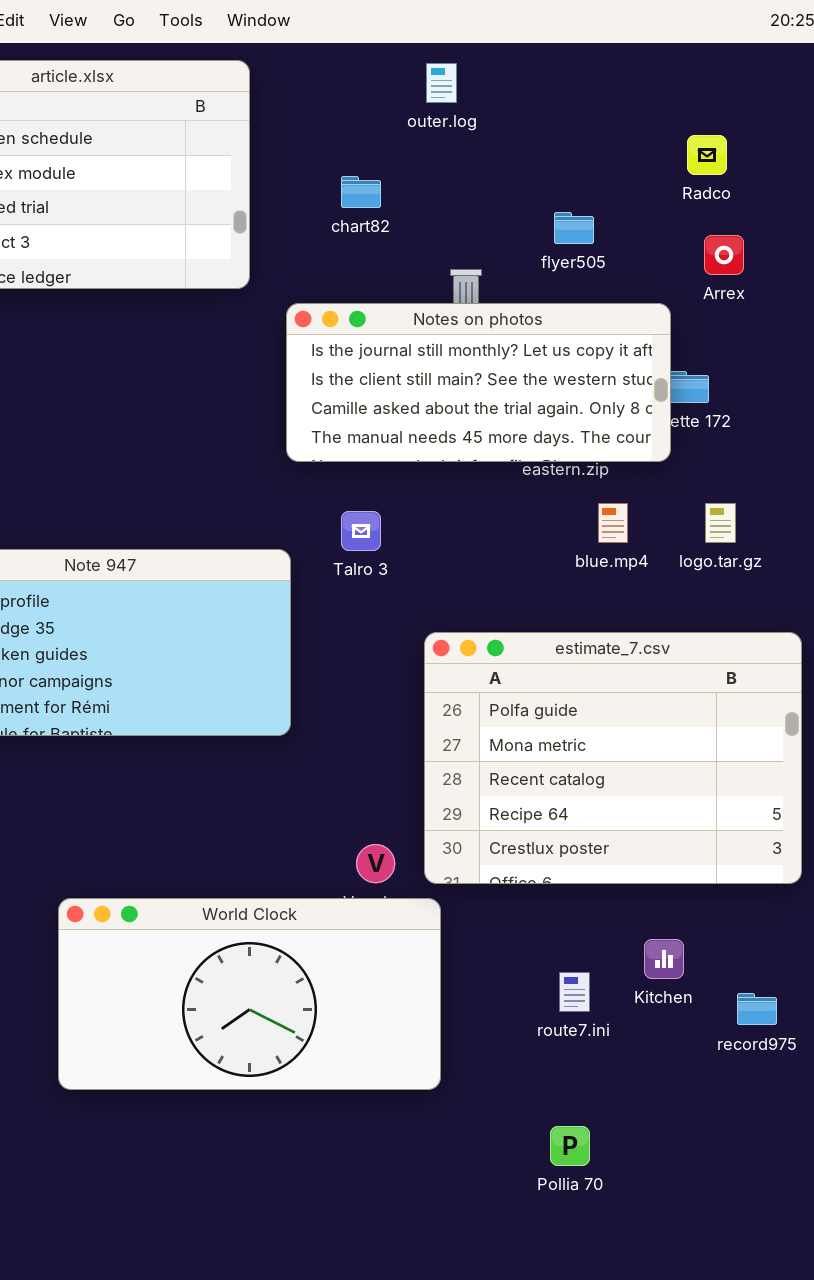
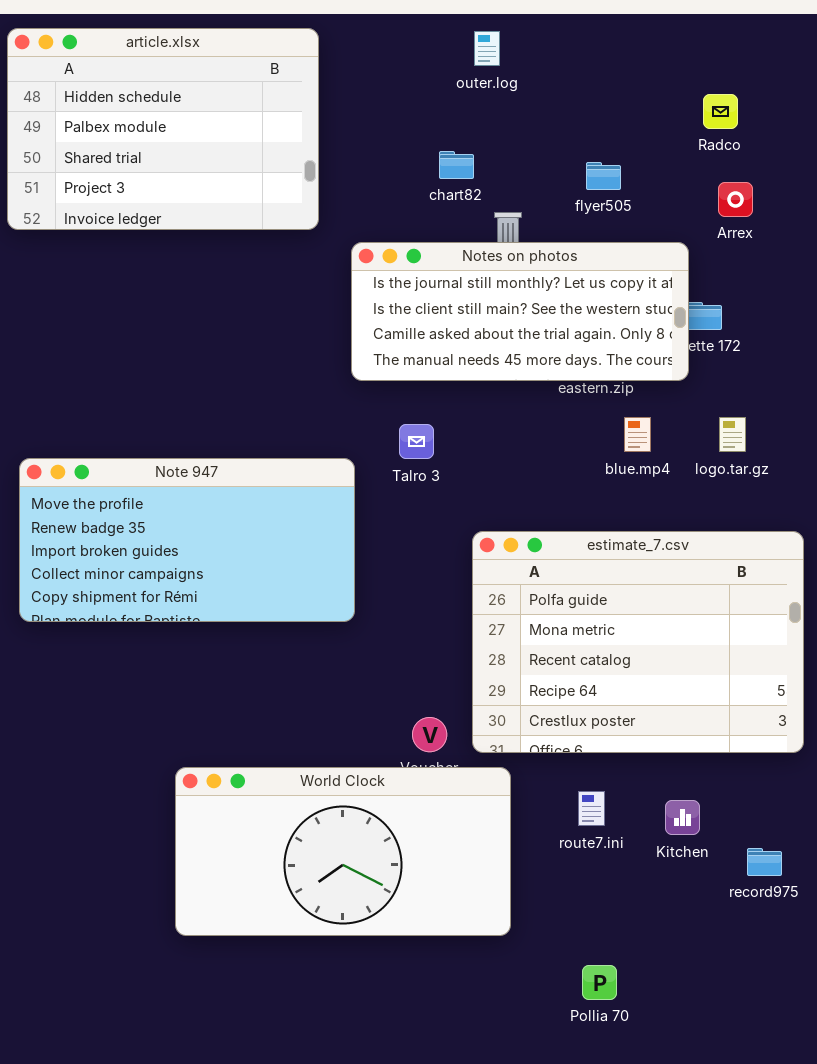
chart82: [341,176,381,208] -> [439,151,474,179], moved
World Clock: [58,898,441,1090] -> [175,767,511,936], moved
route7.ini: [559,972,590,1012] -> [578,791,605,826], moved

